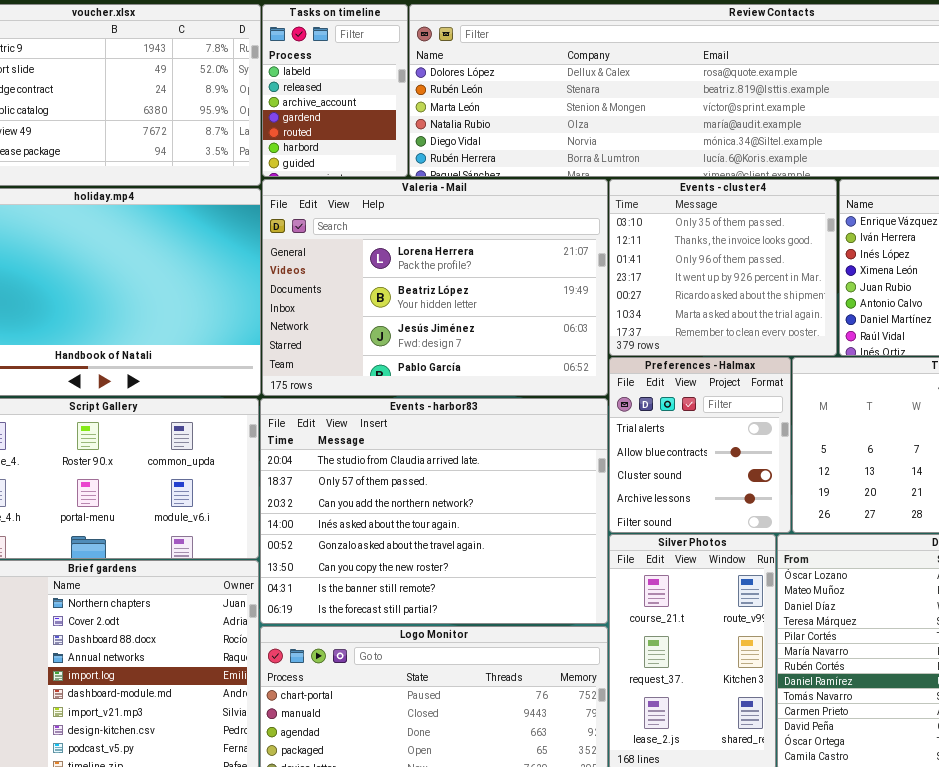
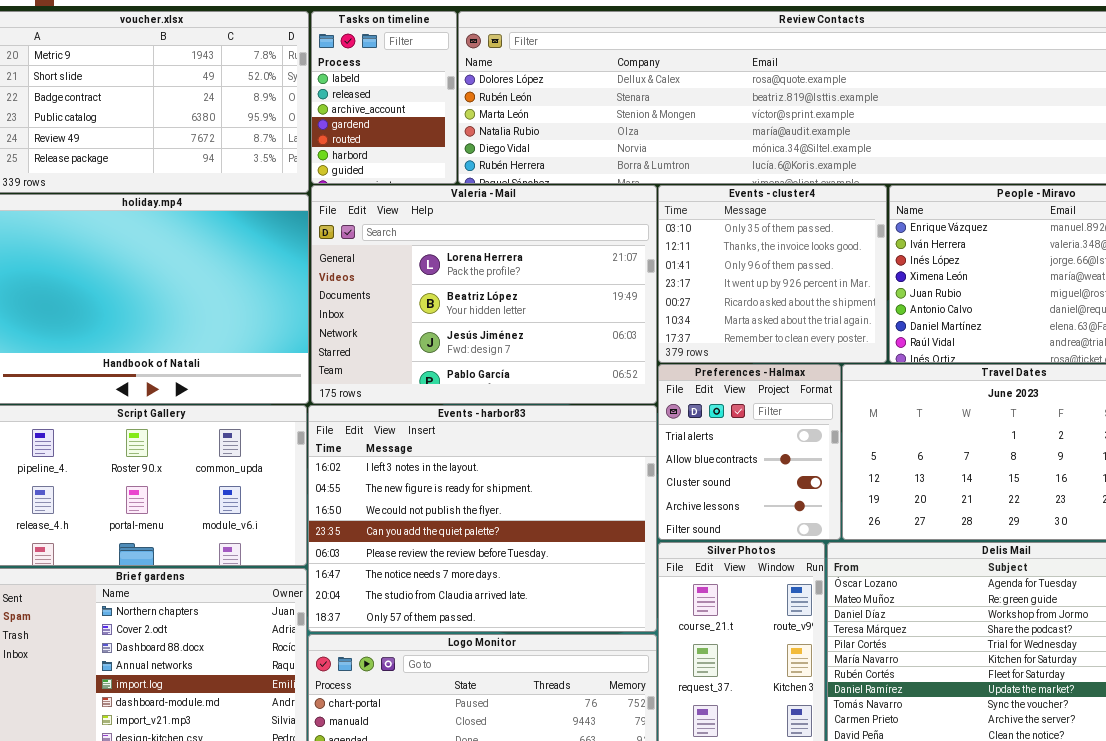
Events - harbor83: [260,398,608,624] -> [308,405,657,632], scrolled up 6 rows

